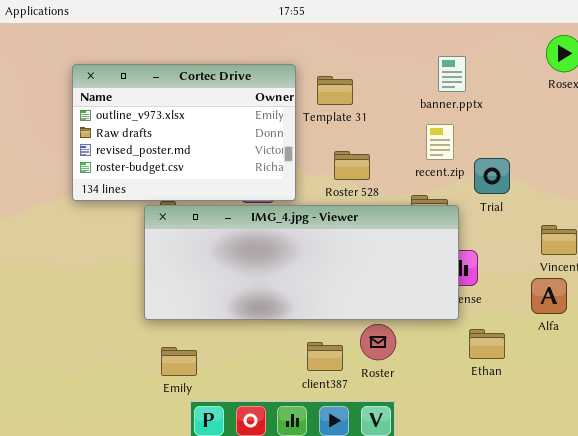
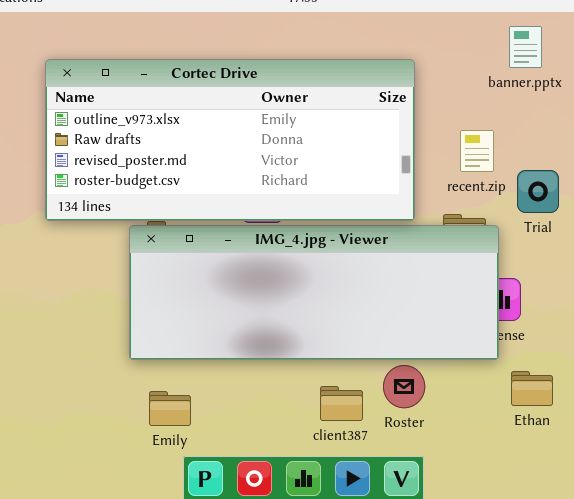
banner.pptx: [438,56,466,92] -> [509,26,542,68], moved
Cortec Drive: [72,64,296,201] -> [45,59,415,221], resized

